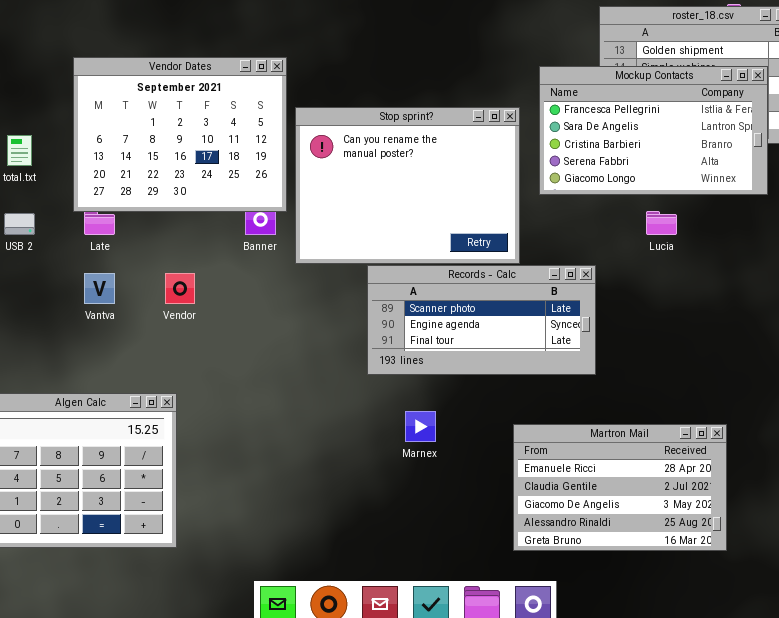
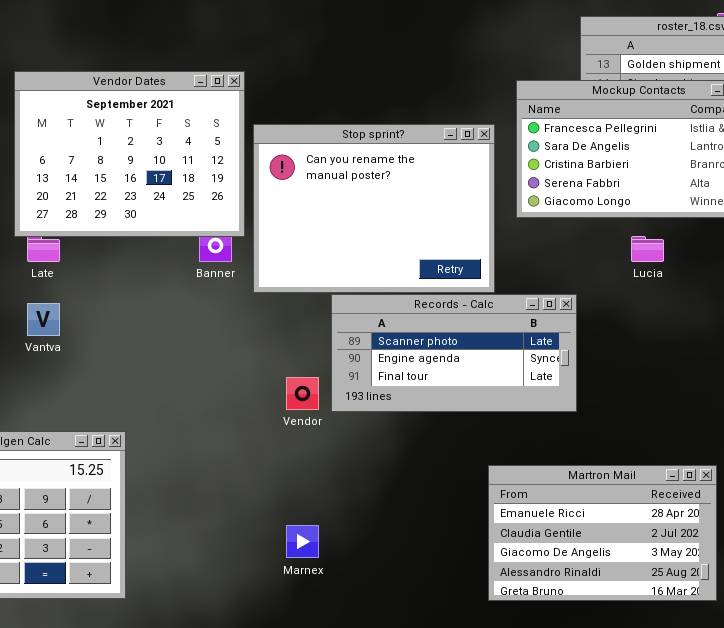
Vendor: [165,273,195,304] -> [286,377,319,410], moved
Marnex: [405,411,436,442] -> [286,525,319,558], moved

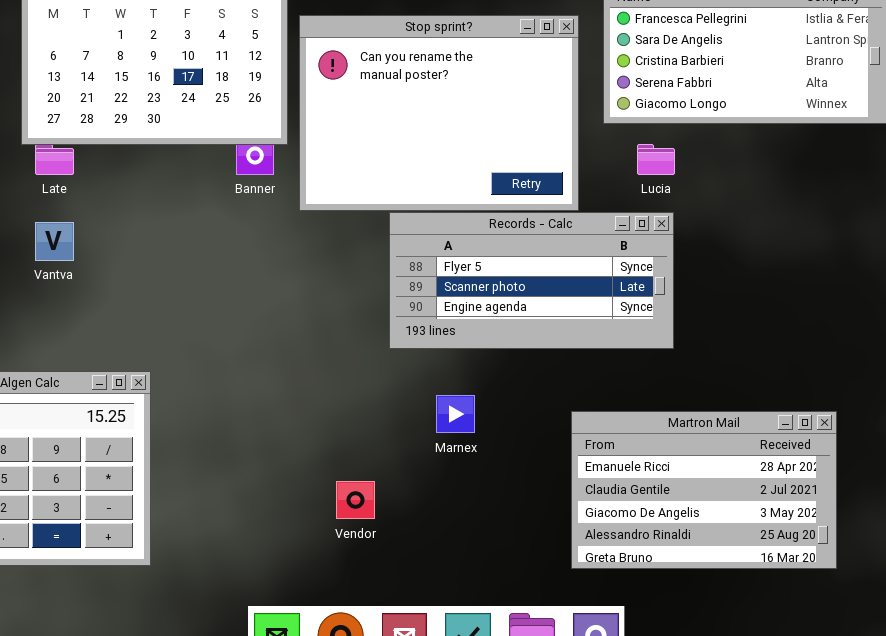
Lucia: [631,236,664,262] -> [637,144,675,175], moved
Records - Calc: [331,294,577,412] -> [389,212,674,349], scrolled up 1 row
Vendor: [286,377,319,410] -> [336,481,375,519], moved
Marnex: [286,525,319,558] -> [436,395,475,433], moved

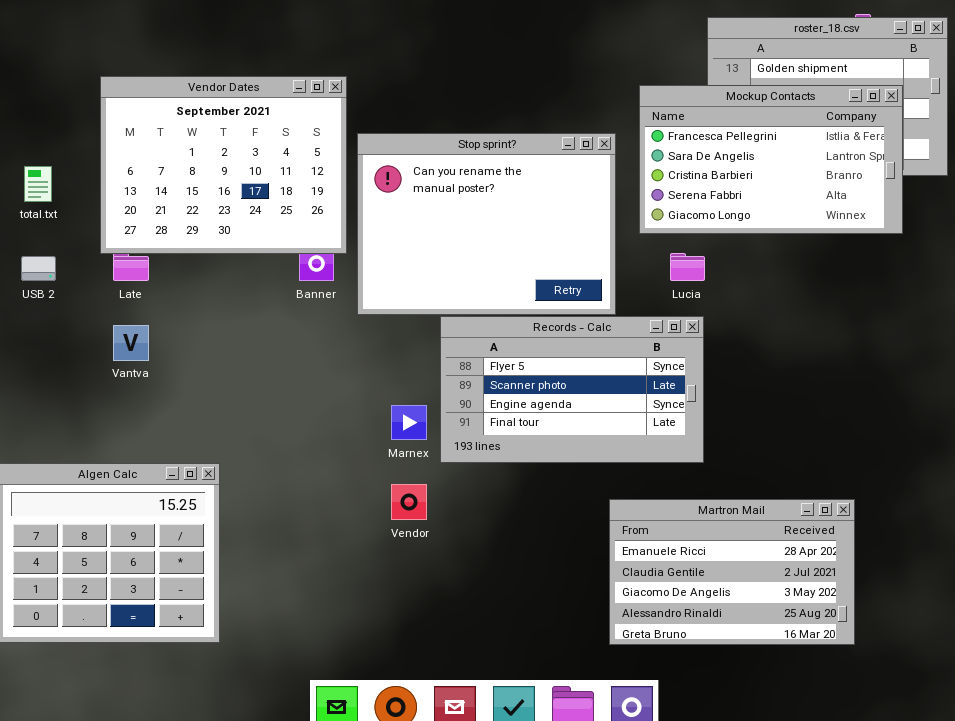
Records - Calc: [389,212,674,349] -> [440,316,704,463], resized
Marnex: [436,395,475,433] -> [391,405,427,440], moved
Vendor: [336,481,375,519] -> [391,484,427,520], moved

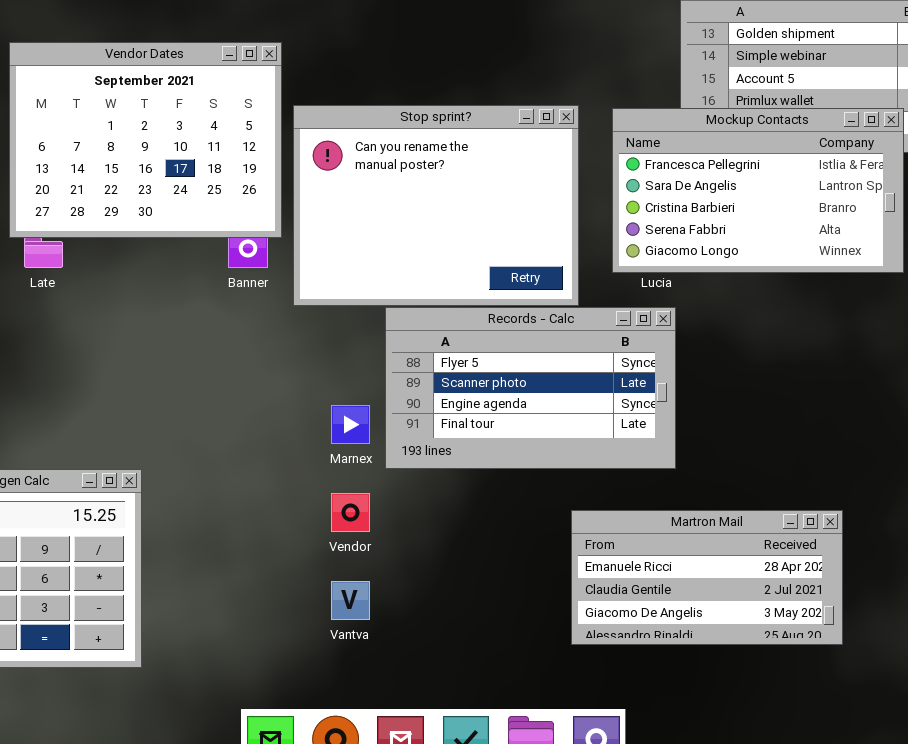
Mockup Contacts: [639,85,903,234] -> [612,108,904,273], moved
Vantva: [113,325,149,361] -> [331,581,370,620], moved
Martron Mail: [609,499,855,645] -> [571,510,843,645], resized

